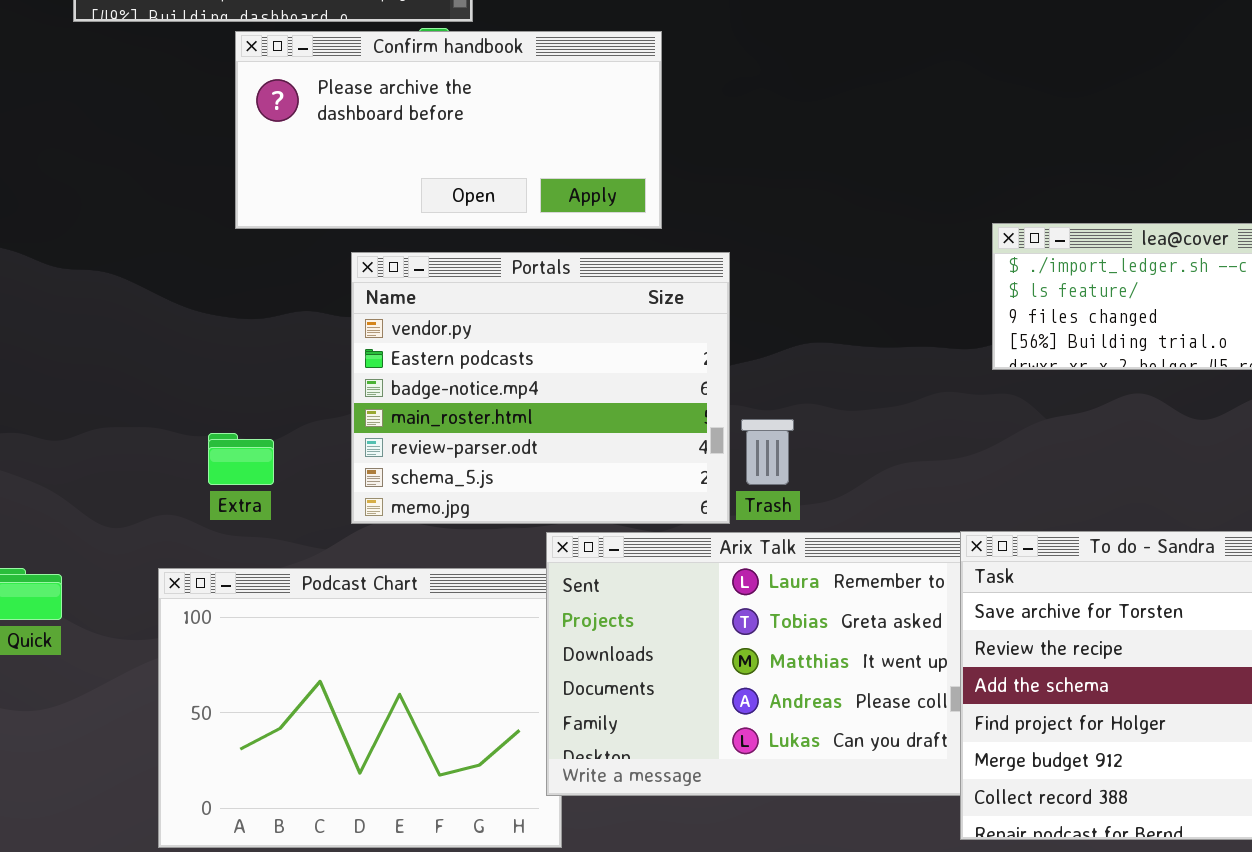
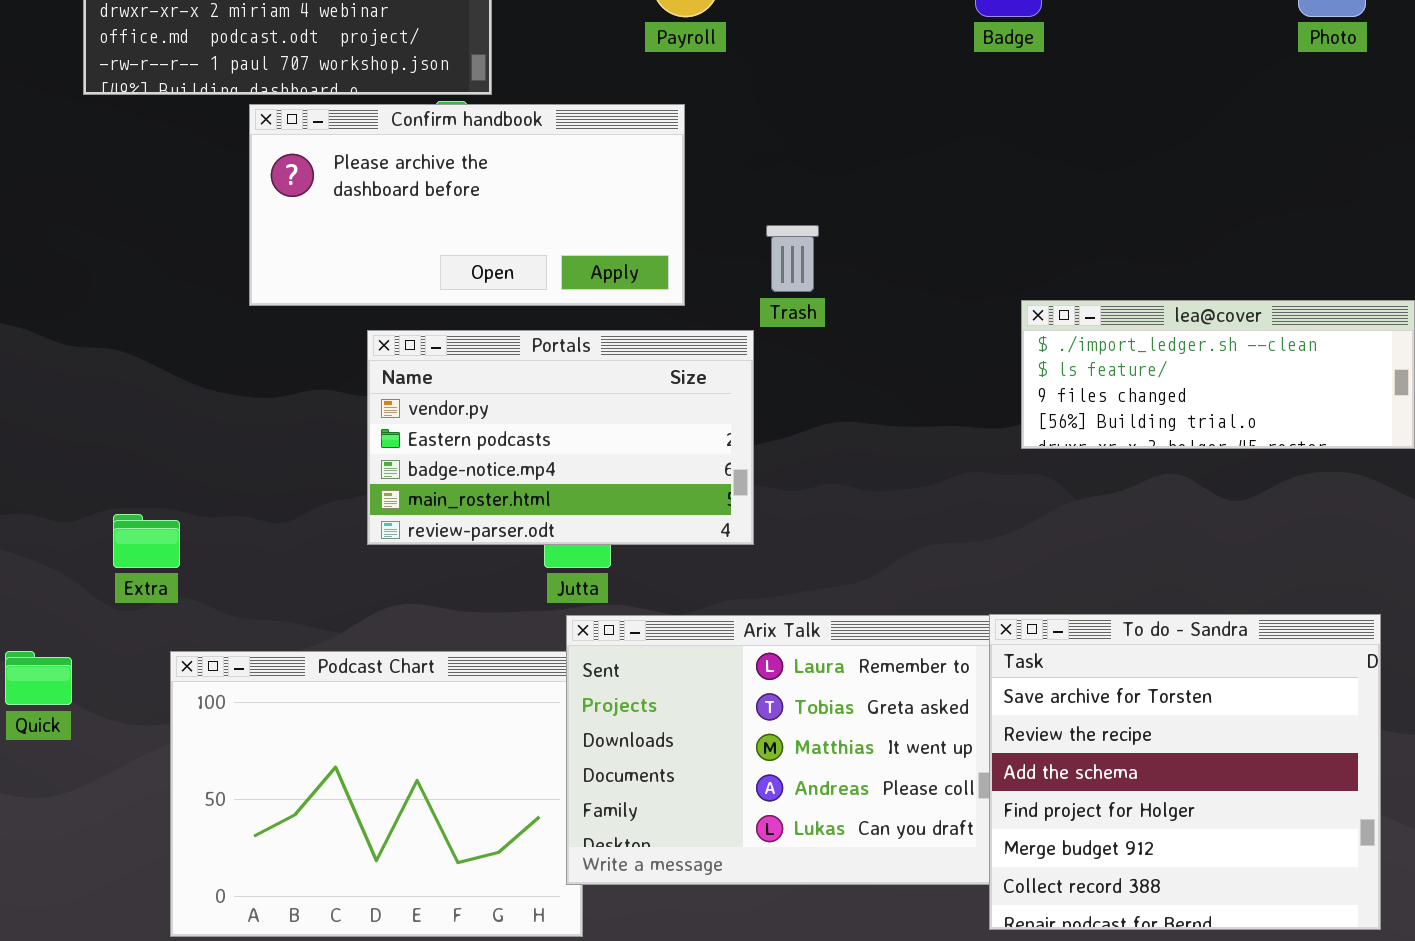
Portals: [351,252,730,524] -> [367,330,754,545], resized
Trash: [741,419,794,485] -> [766,225,819,292], moved
Extra: [208,433,274,485] -> [113,514,180,568], moved

